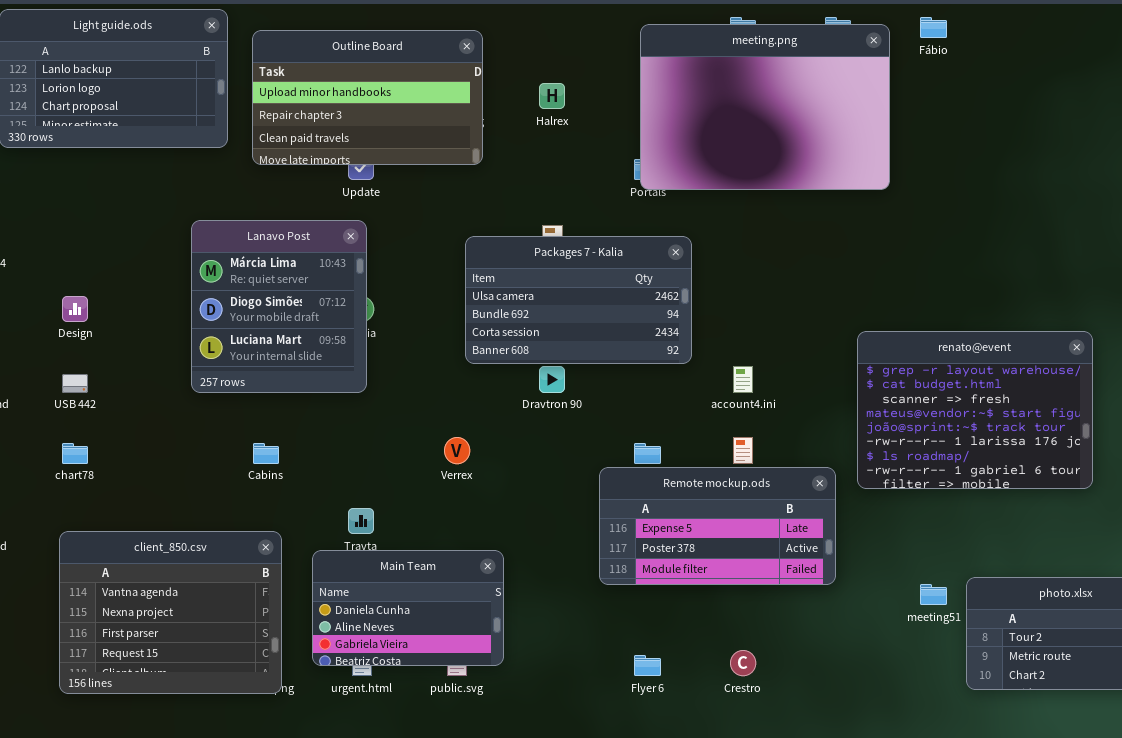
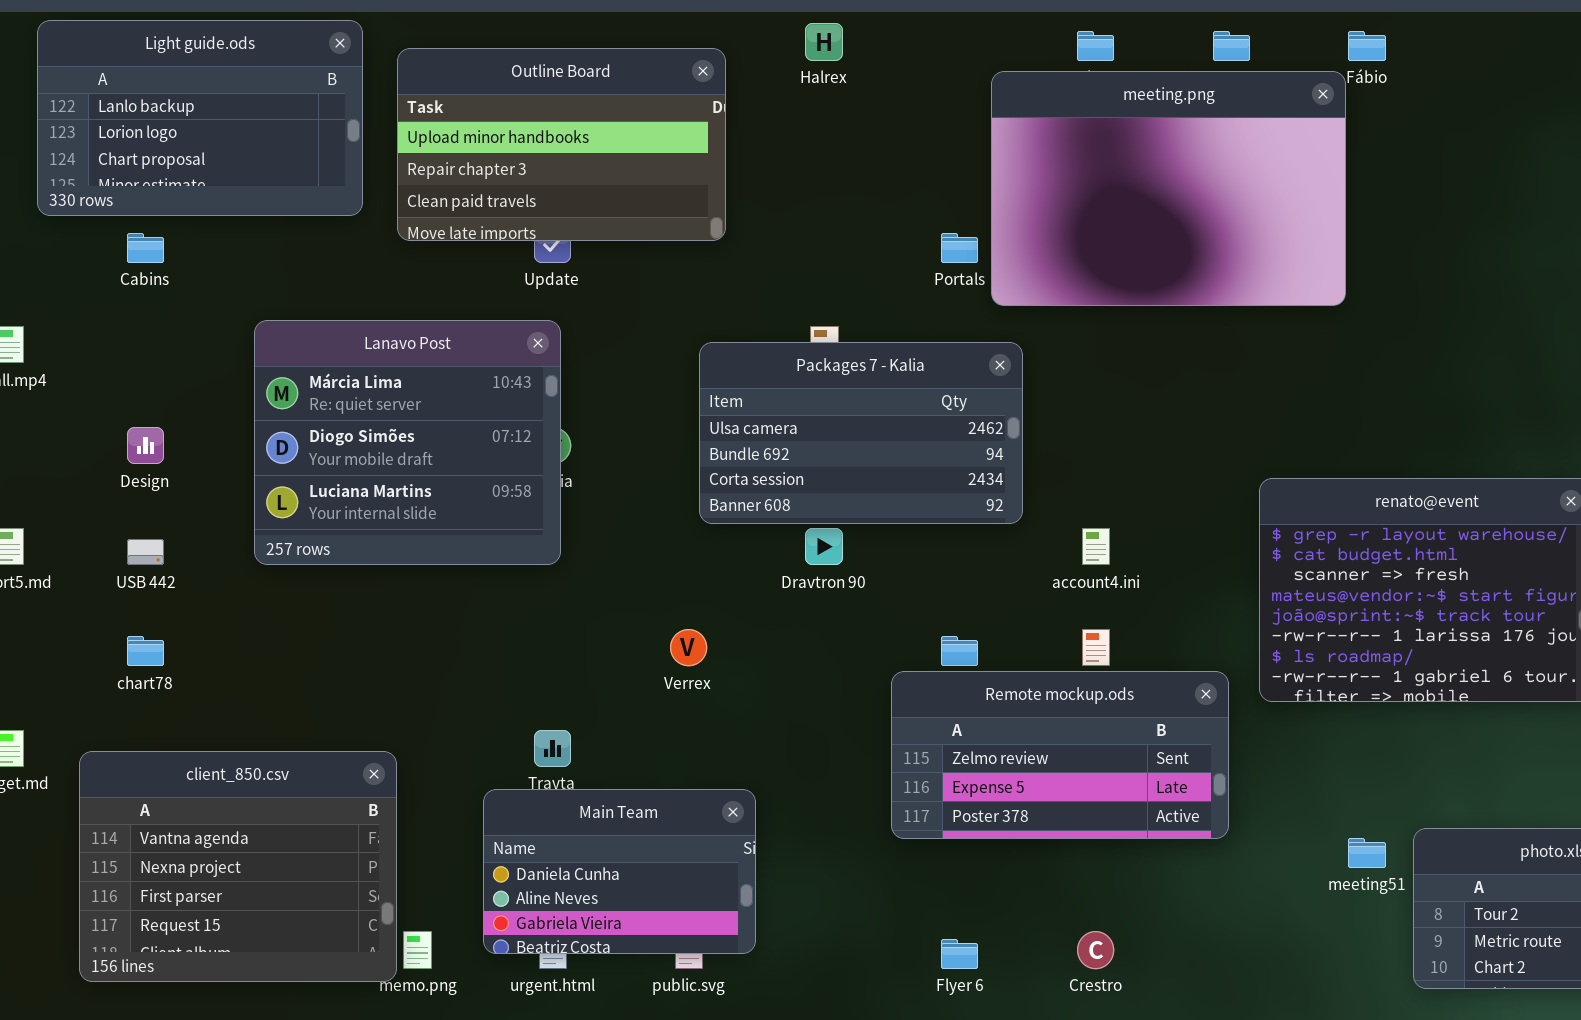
meeting.png: [640,24,890,190] -> [991,71,1346,306], moved
Halrex: [539,83,565,109] -> [805,23,843,61], moved
Lanavo Post: [191,220,367,393] -> [254,320,561,565], resized
Cabins: [253,443,279,464] -> [127,233,164,263], moved
Remote mockup.ods: [599,467,836,585] -> [891,671,1229,839], scrolled up 1 row
client_850.csv: [59,531,282,694] -> [79,751,397,982], moved

